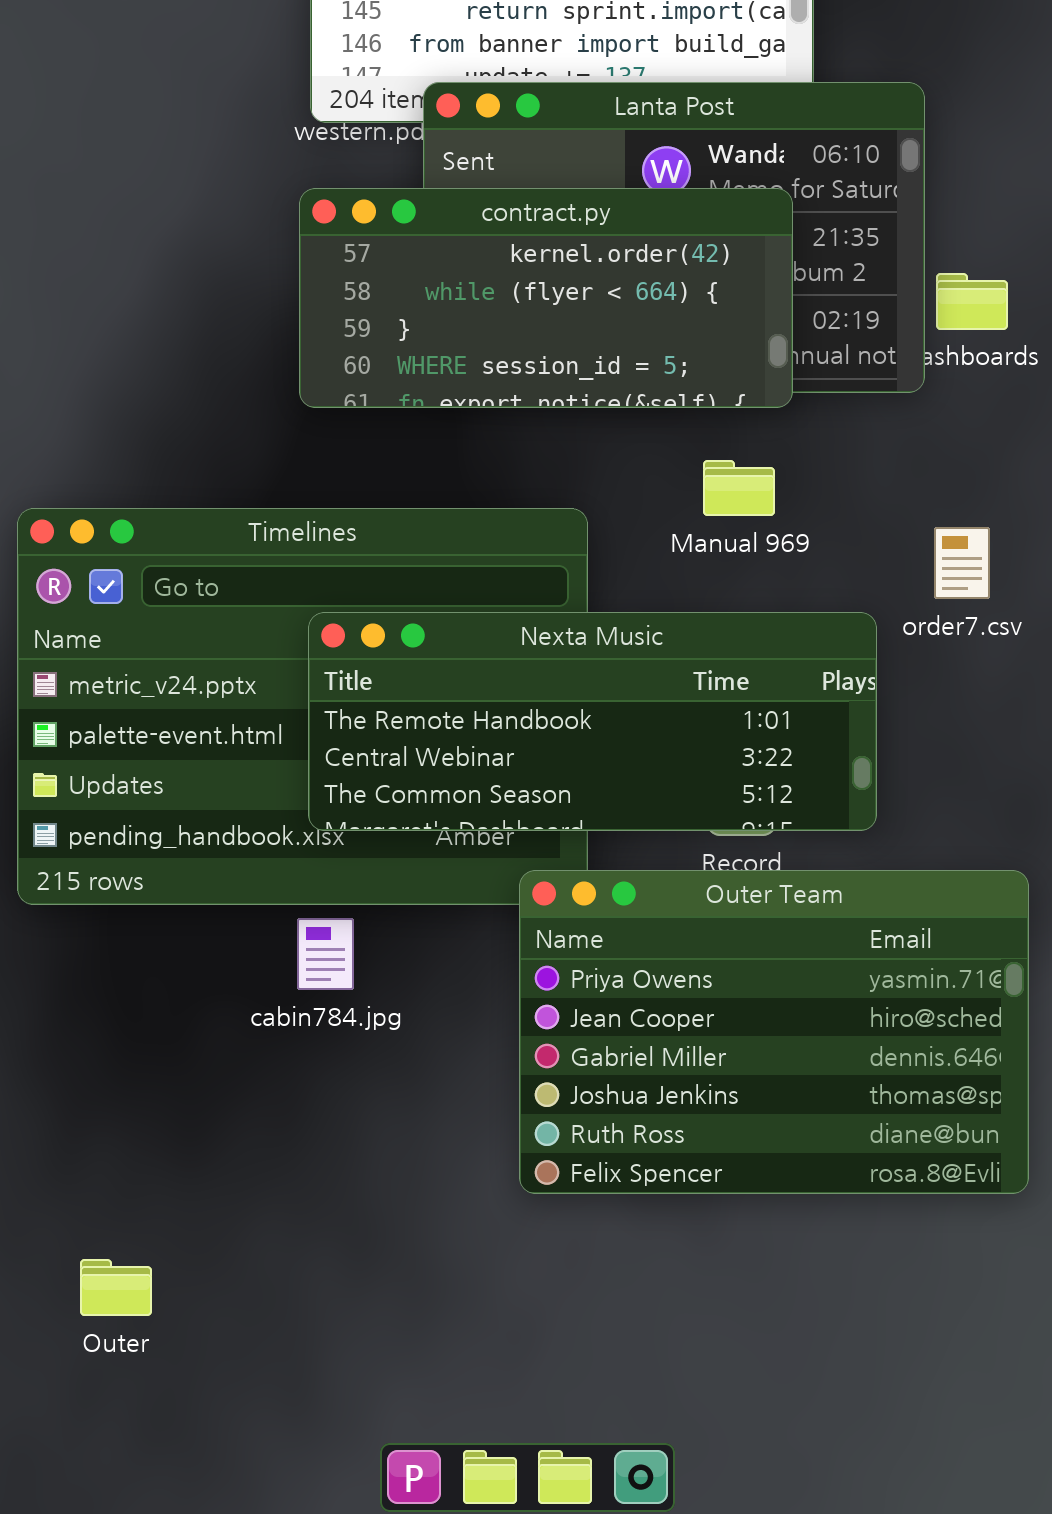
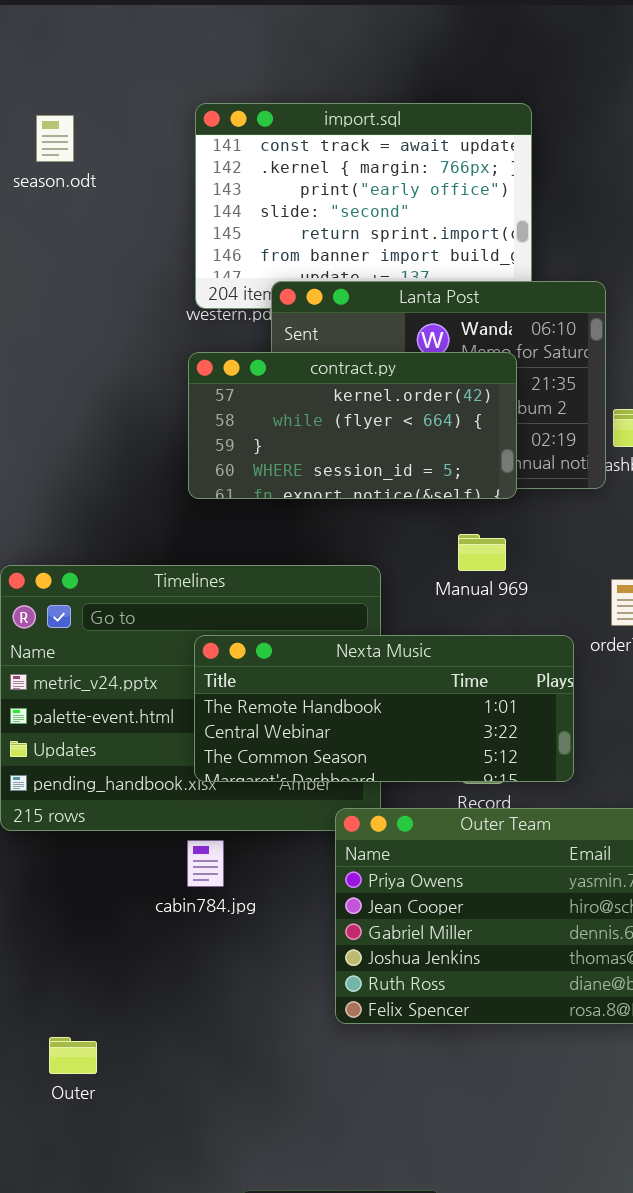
Outer: [80,1259,152,1316] -> [49,1037,97,1074], moved

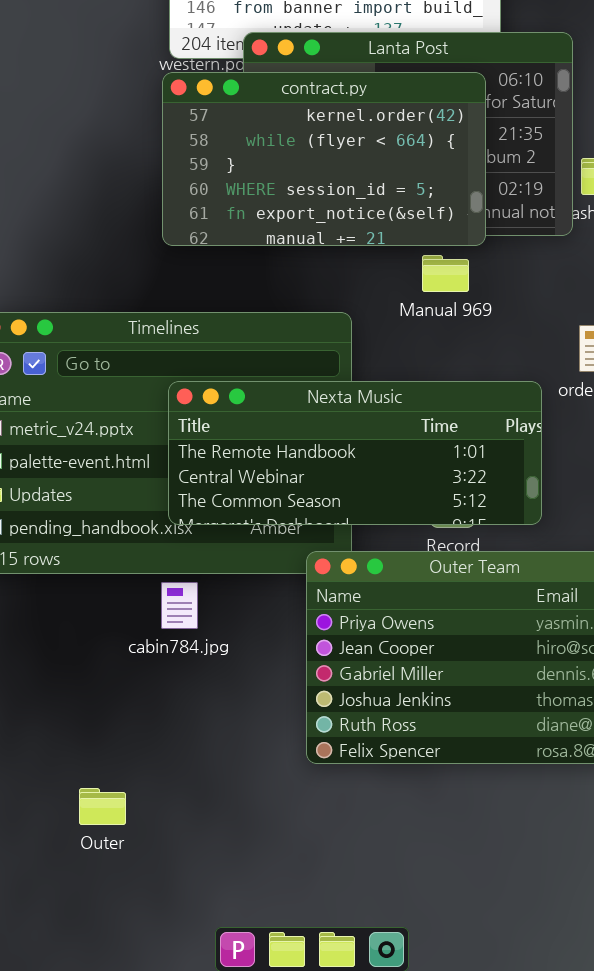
contract.py: [188,352,517,499] -> [162,72,486,246], resized
Manual 969: [458,534,506,571] -> [422,255,469,292], moved
Outer: [49,1037,97,1074] -> [79,788,126,825], moved

